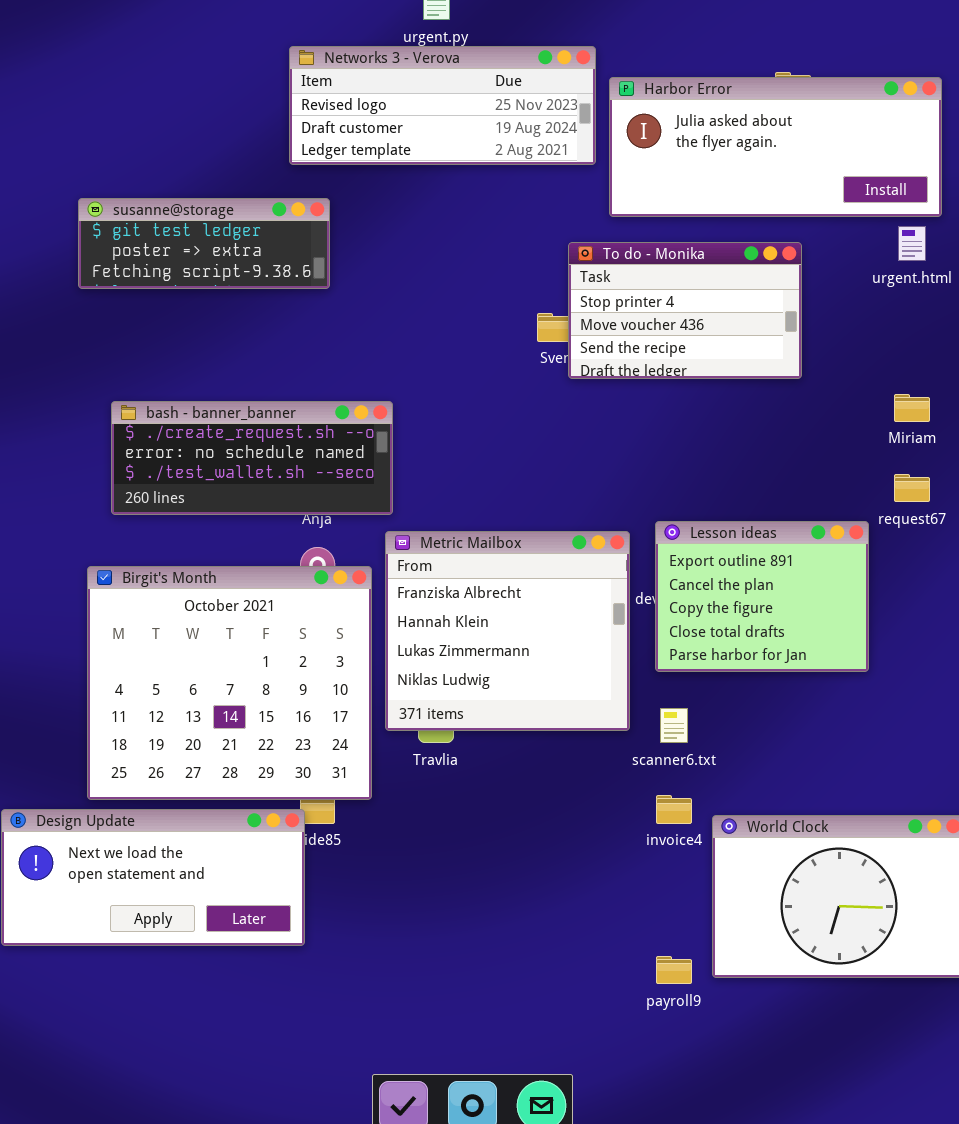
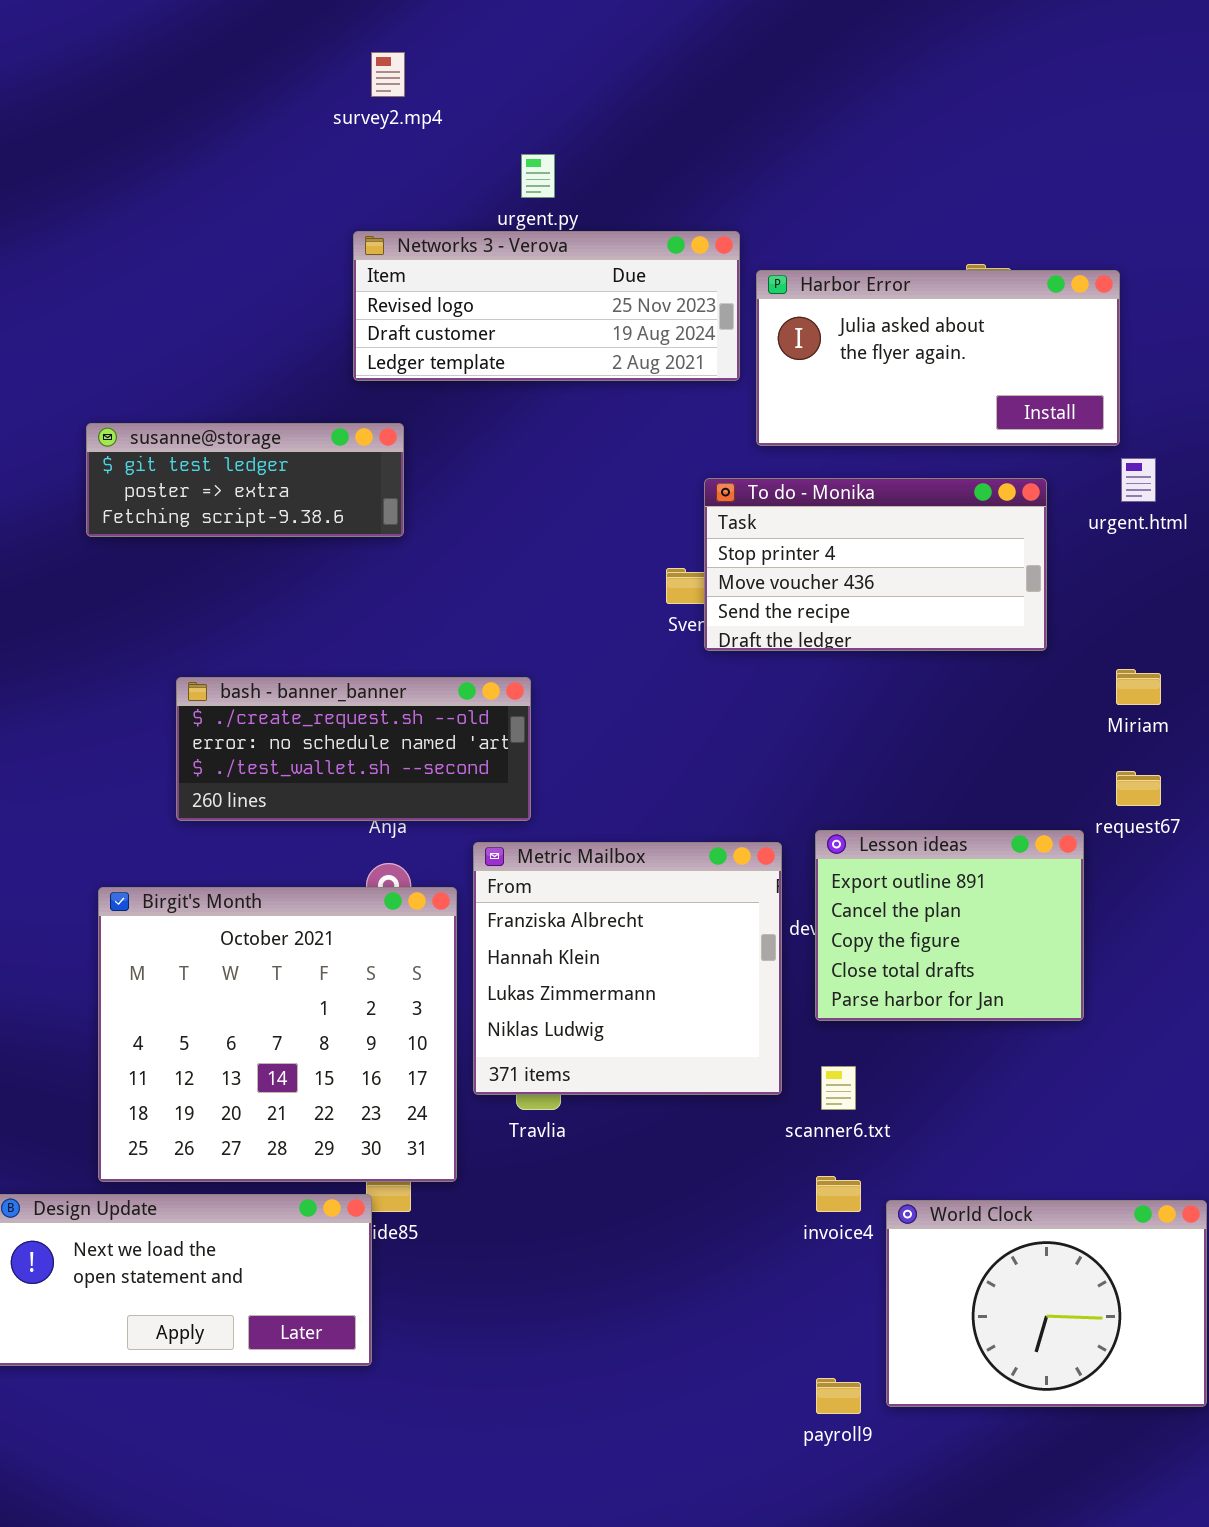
Harbor Error: [609,77,942,217] -> [756,270,1120,446], resized
To do - Monika: [568,242,802,379] -> [704,478,1047,651], resized
bash - banner_banner: [111,401,393,515] -> [176,677,531,821], moved

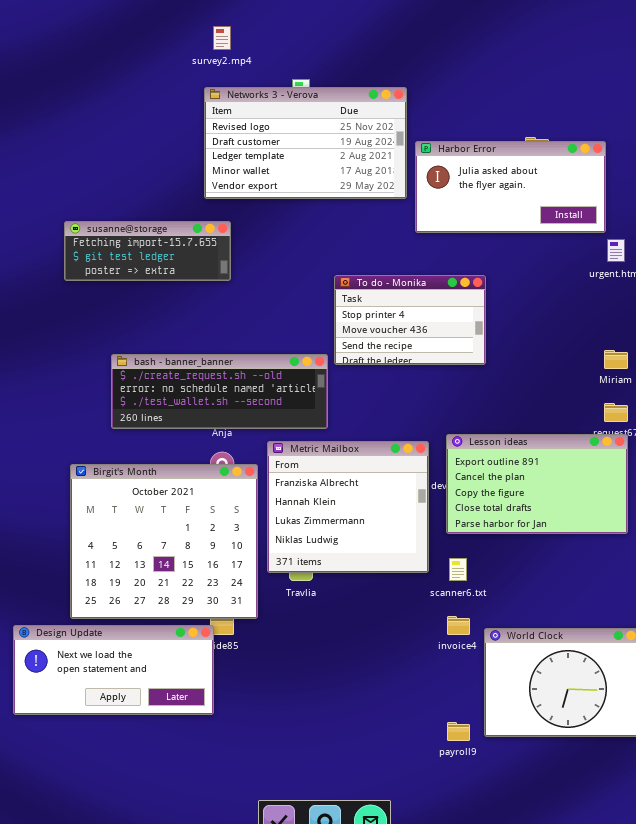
Networks 3 - Verova: [353,231,740,381] -> [204,87,407,199], resized
susanne@storage: [86,423,404,537] -> [64,221,231,281], scrolled up 1 row
To do - Monika: [704,478,1047,651] -> [334,275,486,365], moved, resized
bash - banner_banner: [176,677,531,821] -> [111,354,328,429], resized
Lesson ideas: [815,830,1084,1021] -> [446,434,628,534], resized

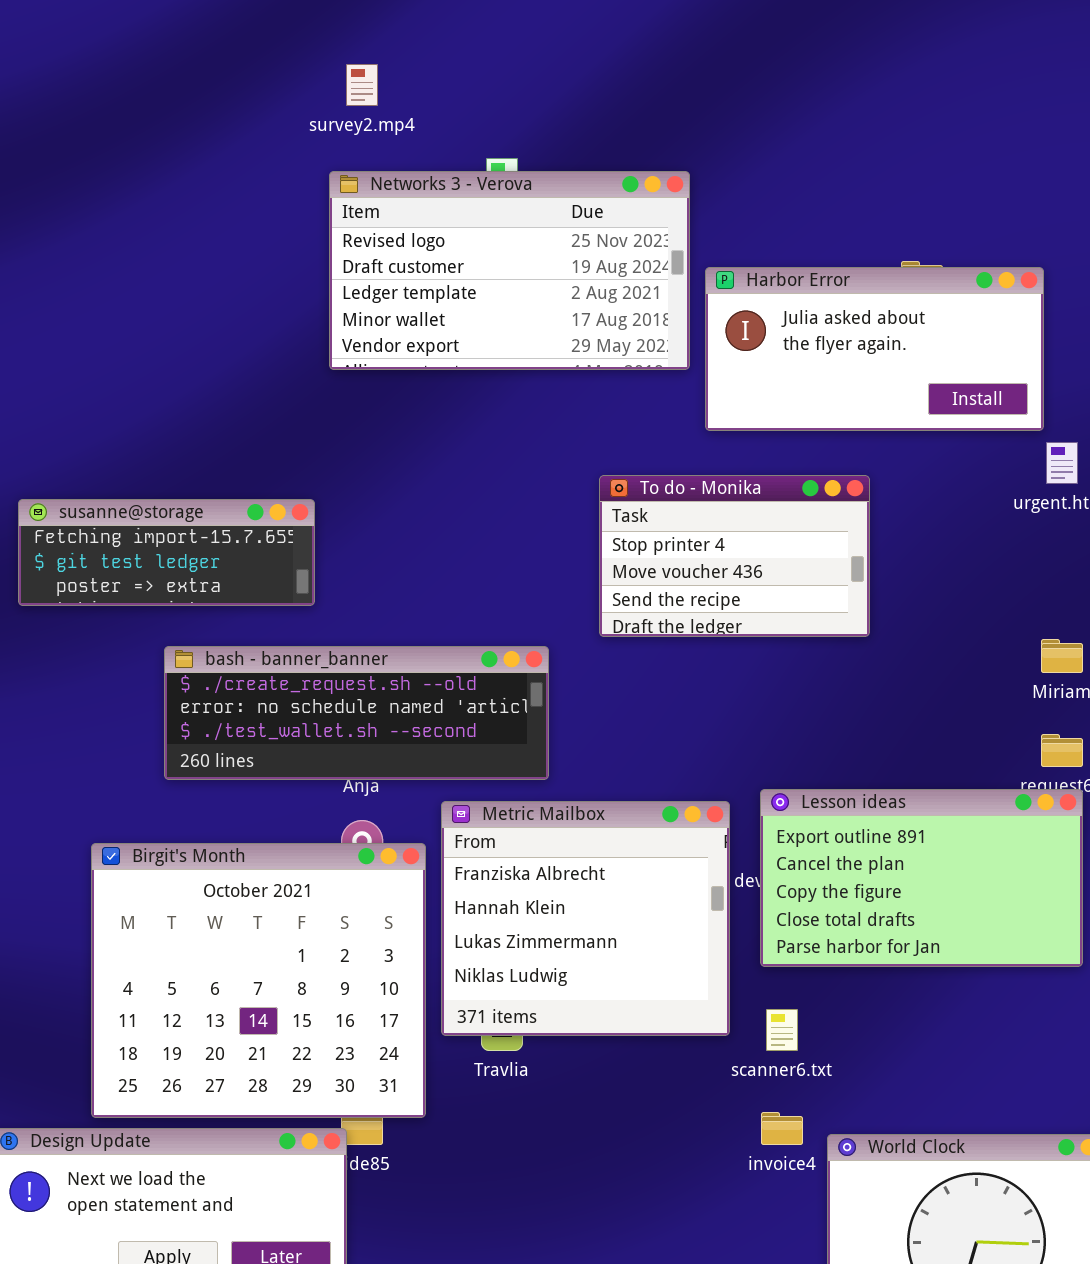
susanne@storage: [64,221,231,281] -> [18,499,315,606], moved
To do - Monika: [334,275,486,365] -> [599,475,870,637], moved

